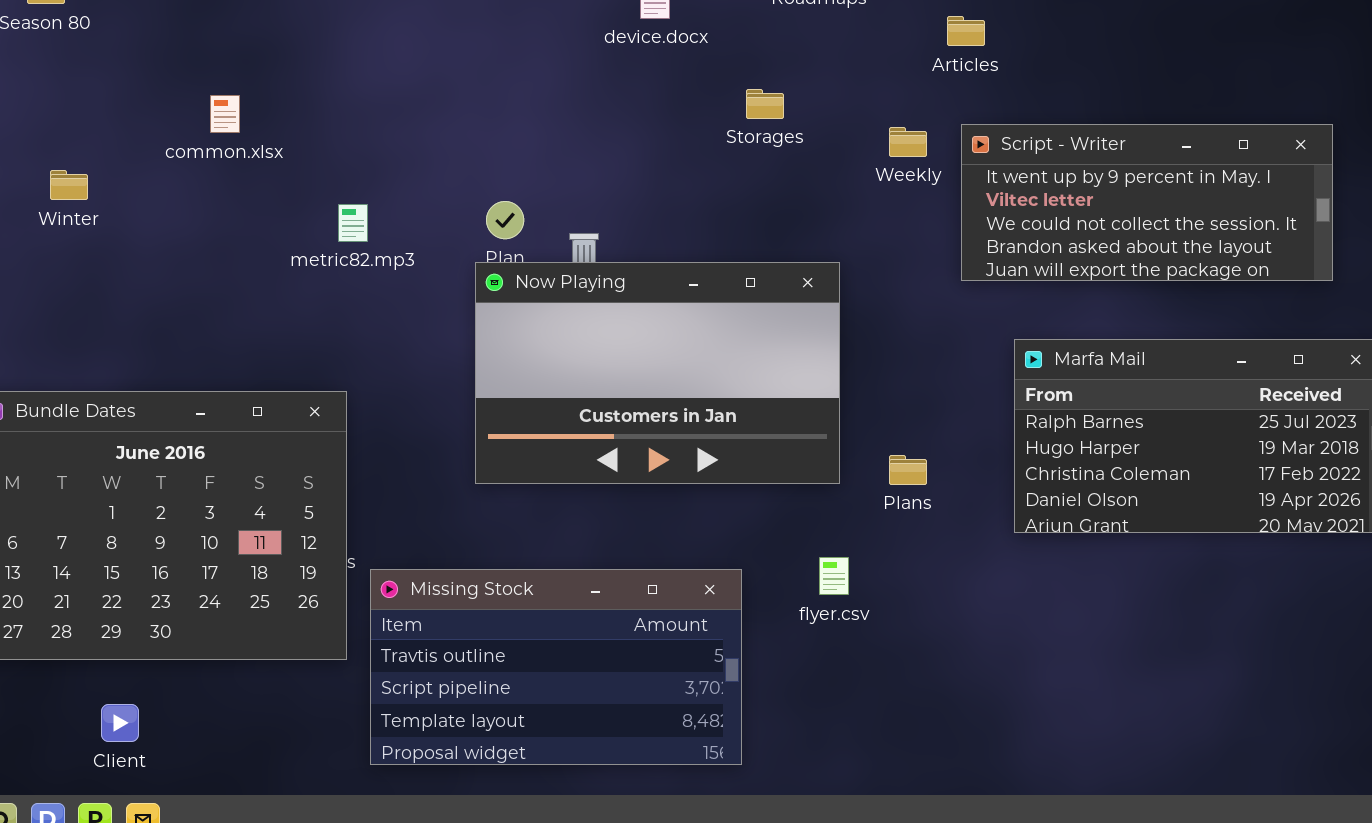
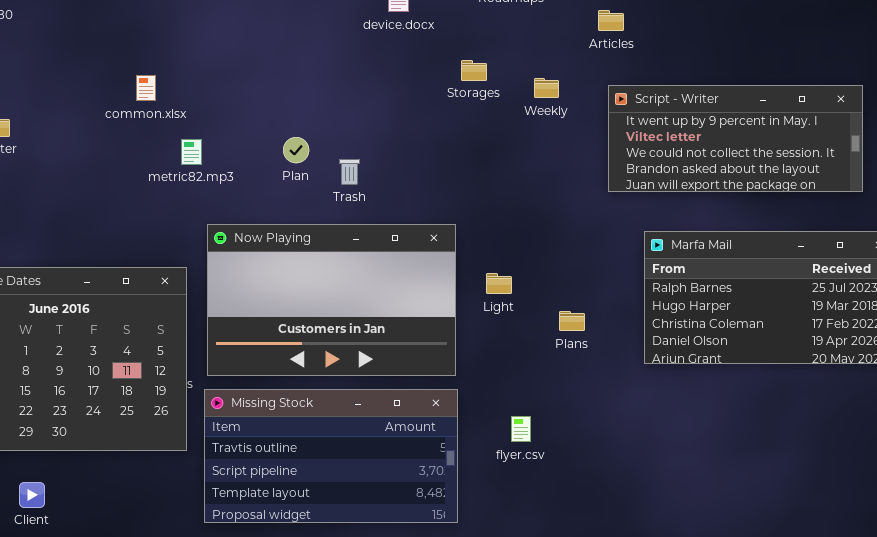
common.xlsx: [210,95,240,133] -> [136,75,156,101], moved
Weekly: [889,127,927,157] -> [534,78,559,98], moved
Now Playing: [475,262,840,484] -> [207,224,456,376], moved
flyer.csv: [819,557,849,595] -> [511,416,531,442], moved

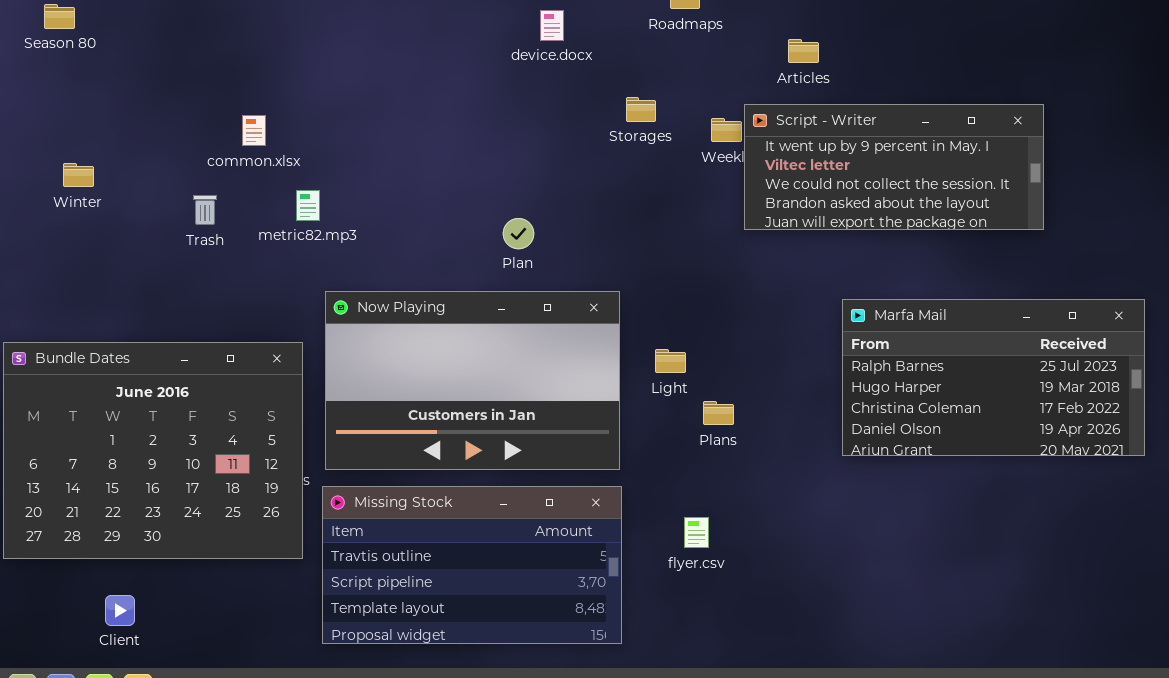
Script - Writer: [608,85,863,192] -> [744,104,1044,230], moved
Plan: [283,137,309,163] -> [503,218,534,249], moved
Trash: [339,159,360,185] -> [193,195,217,225], moved
Plans: [559,311,585,331] -> [703,401,734,425], moved

